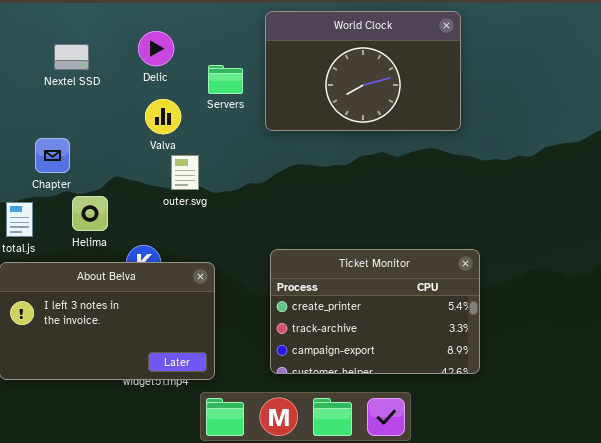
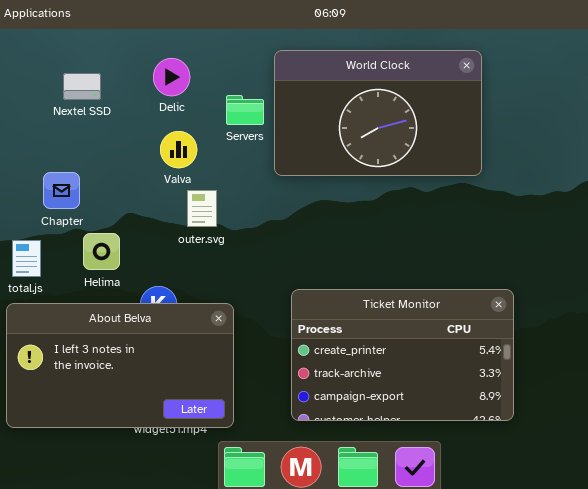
World Clock: [265,11,461,131] -> [274,50,482,176], moved

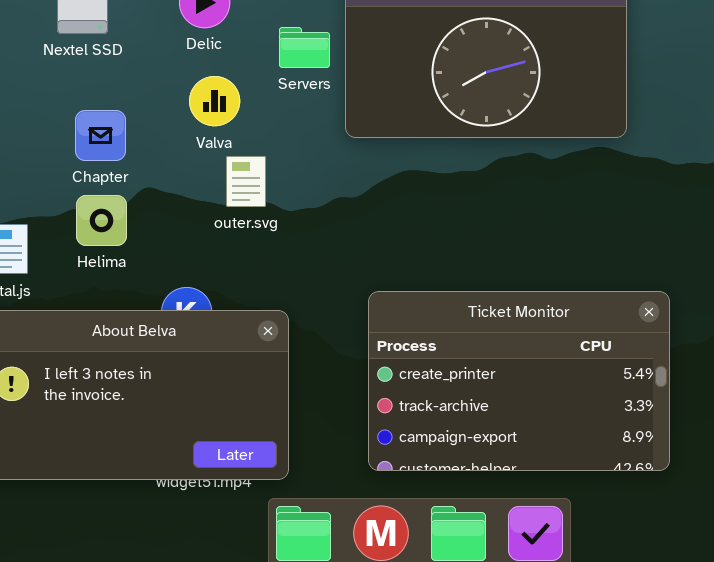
Chapter: [43,172,80,209] -> [75,110,126,161], moved
Helima: [83,233,120,270] -> [76,195,127,246], moved

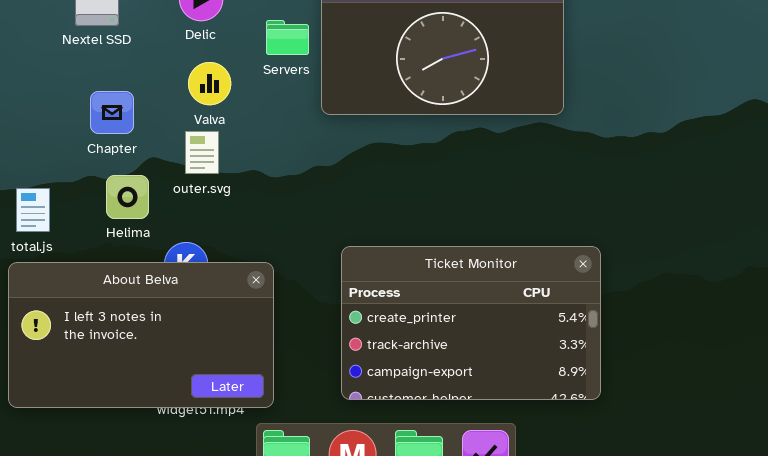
outer.svg: [226,156,266,207] -> [185,131,219,174], moved
Helima: [76,195,127,246] -> [106,175,149,219], moved

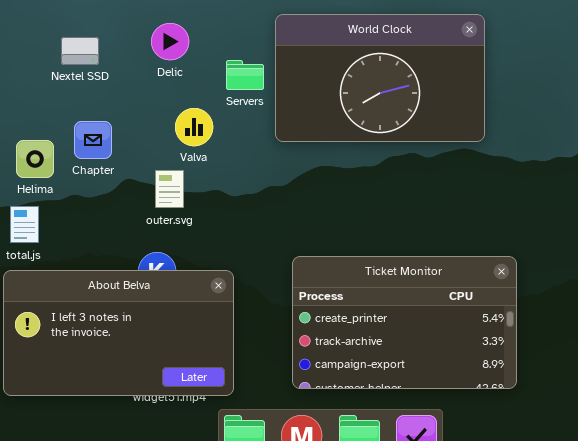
Valva: [188,62,231,105] -> [175,108,213,146], moved
outer.svg: [185,131,219,174] -> [155,170,184,208], moved
Helima: [106,175,149,219] -> [16,140,54,178], moved

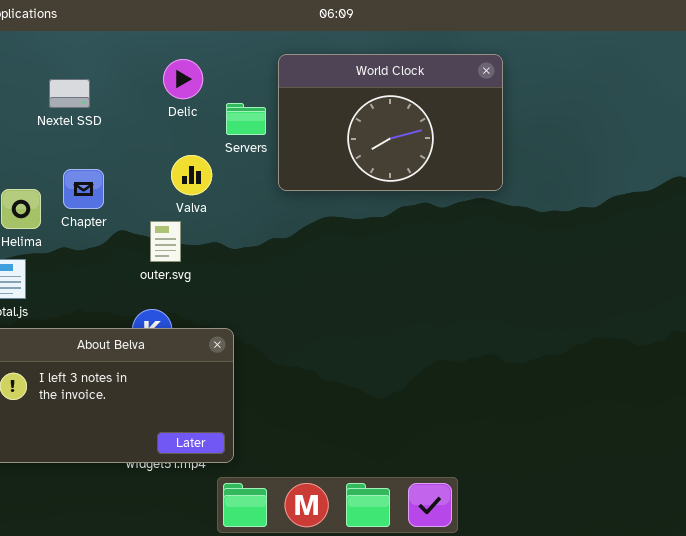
Delic: [151,23,189,60] -> [163,59,203,99], moved
Ticket Monitor: [292,256,517,389] -> none, closed

